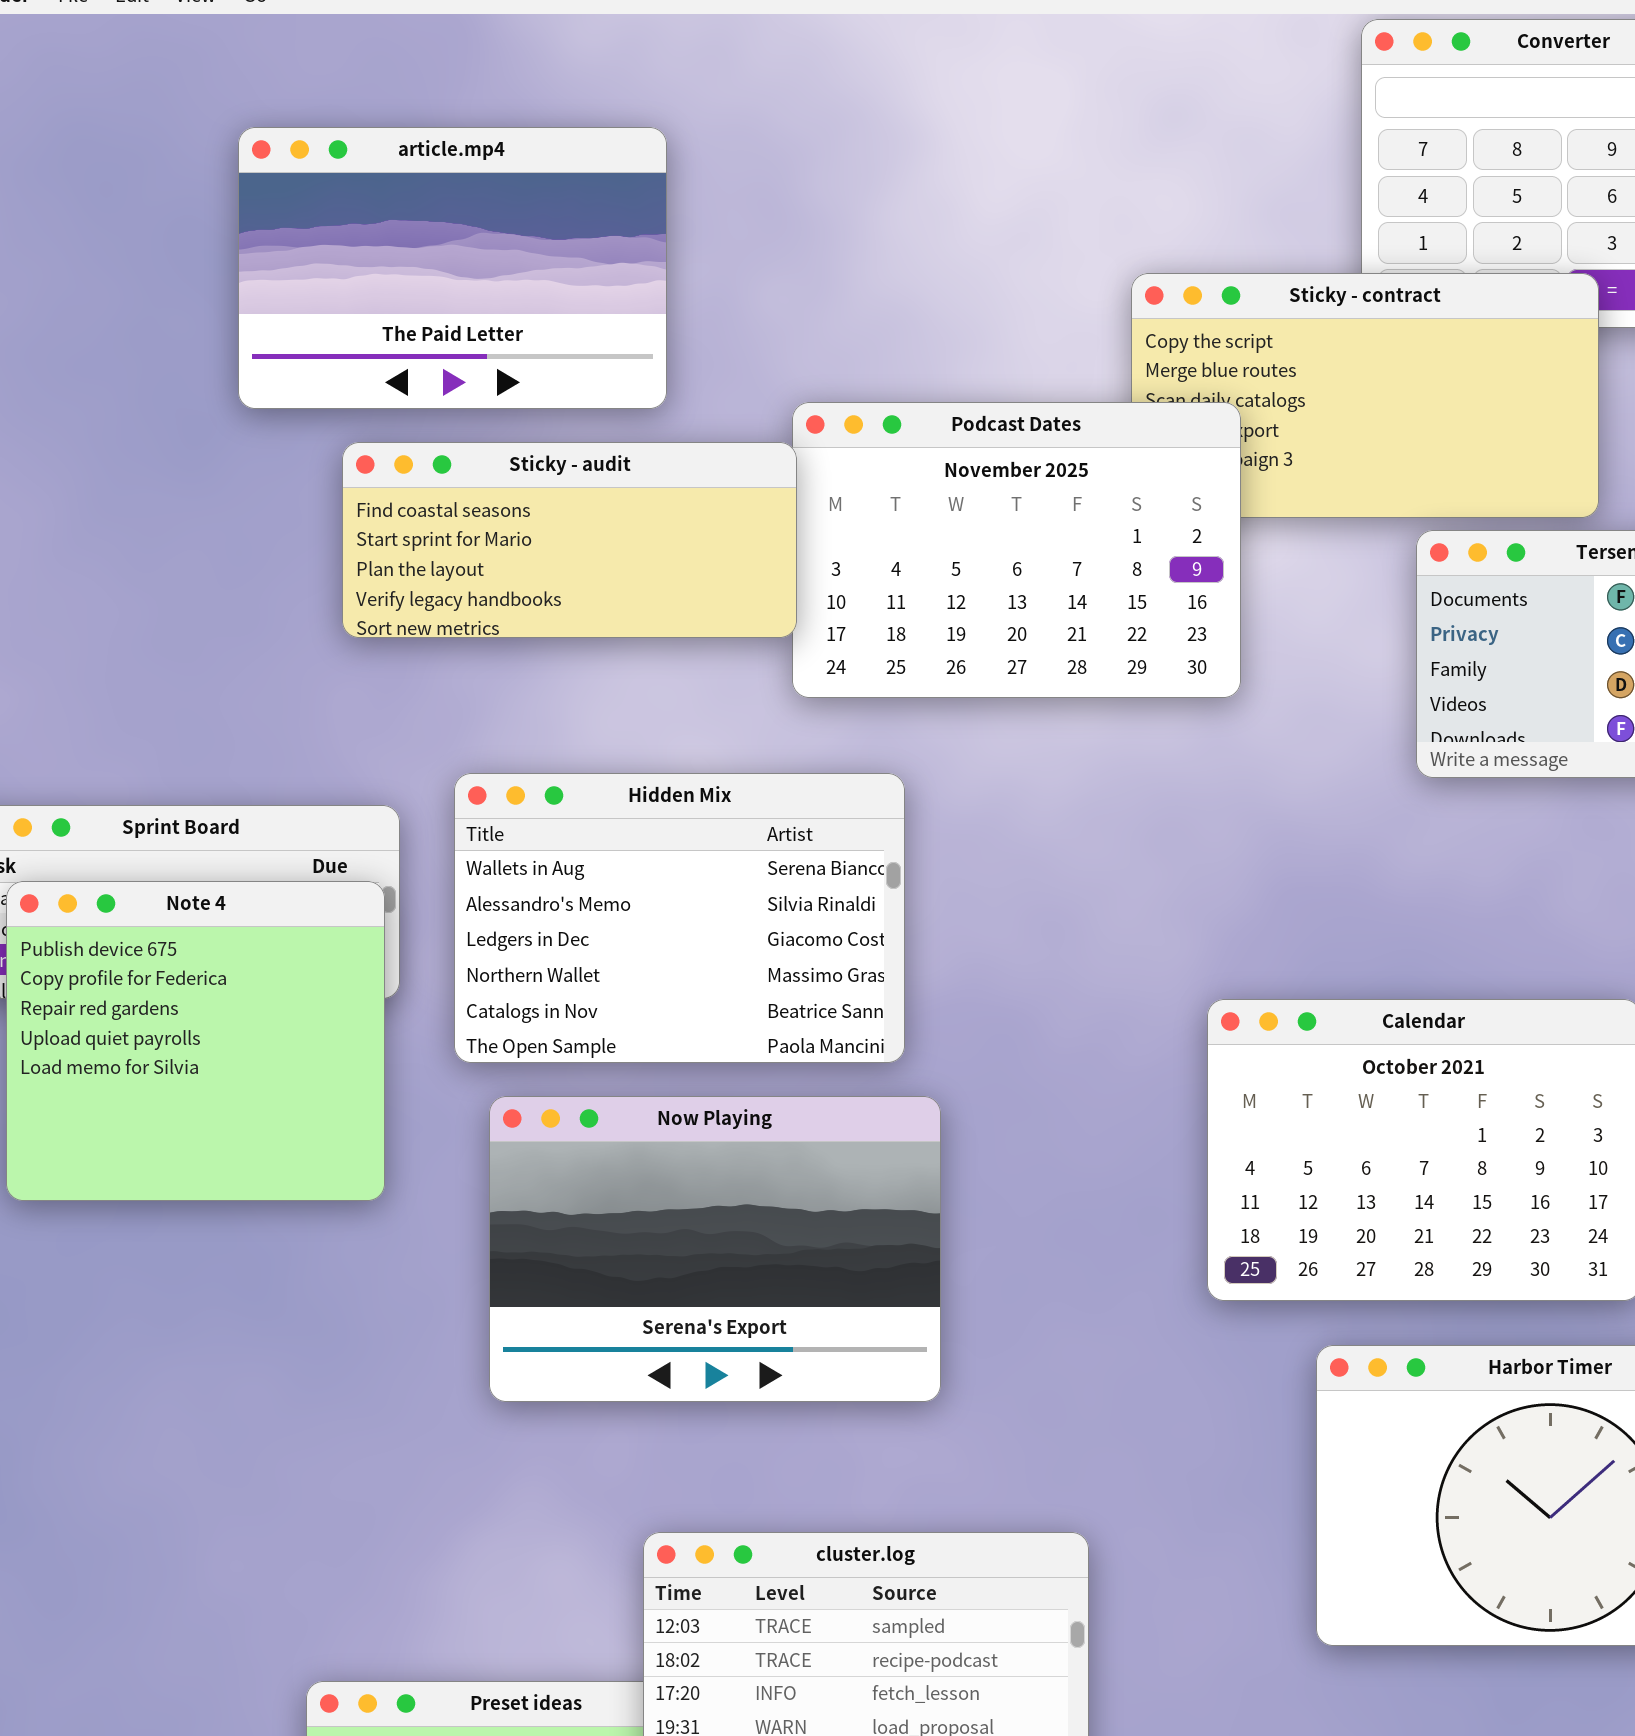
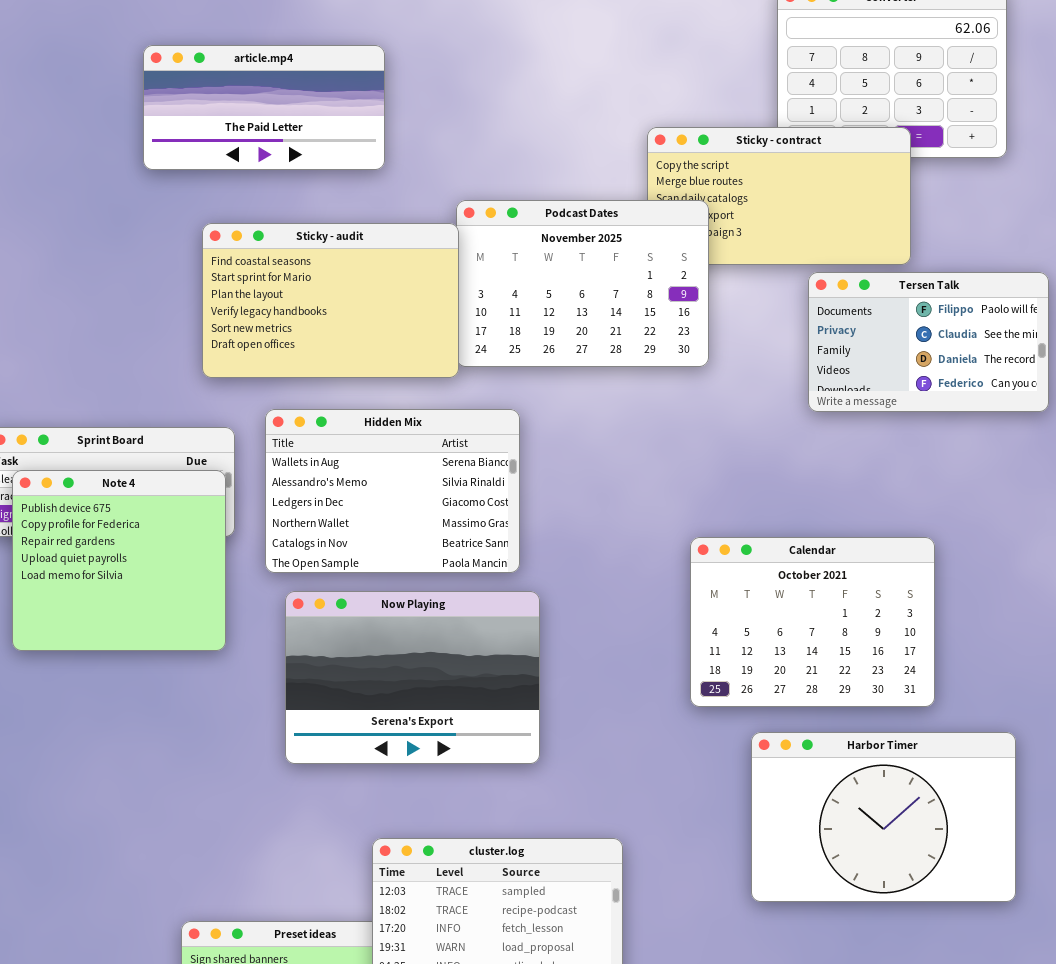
article.mp4: [238,127,667,409] -> [143,45,385,170], resized
Sticky - audit: [342,442,797,638] -> [202,223,459,378], resized

